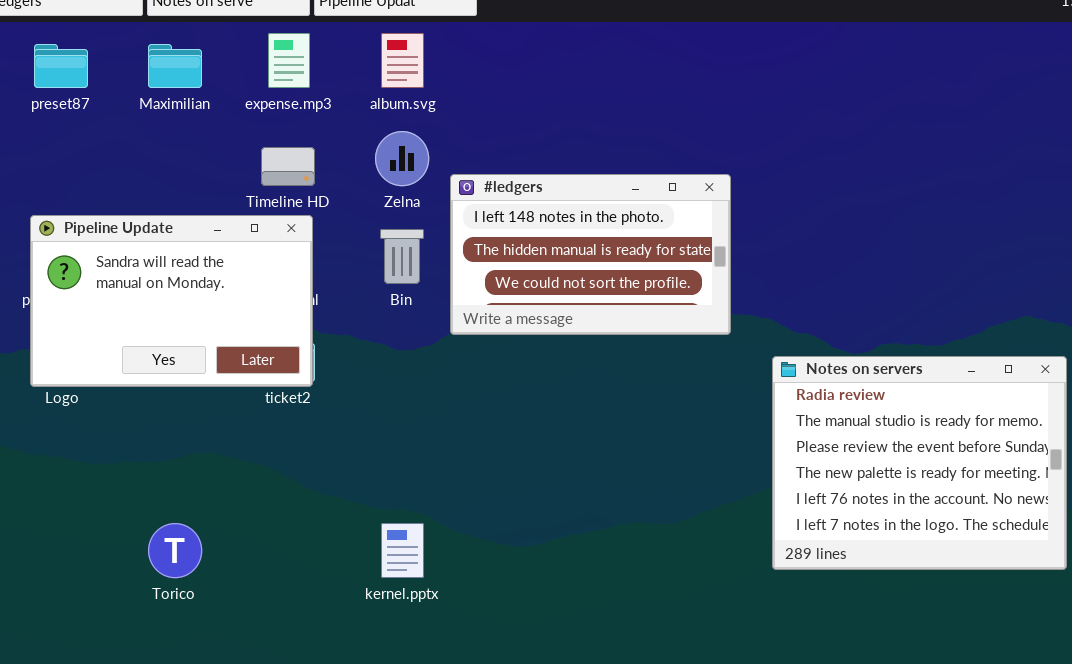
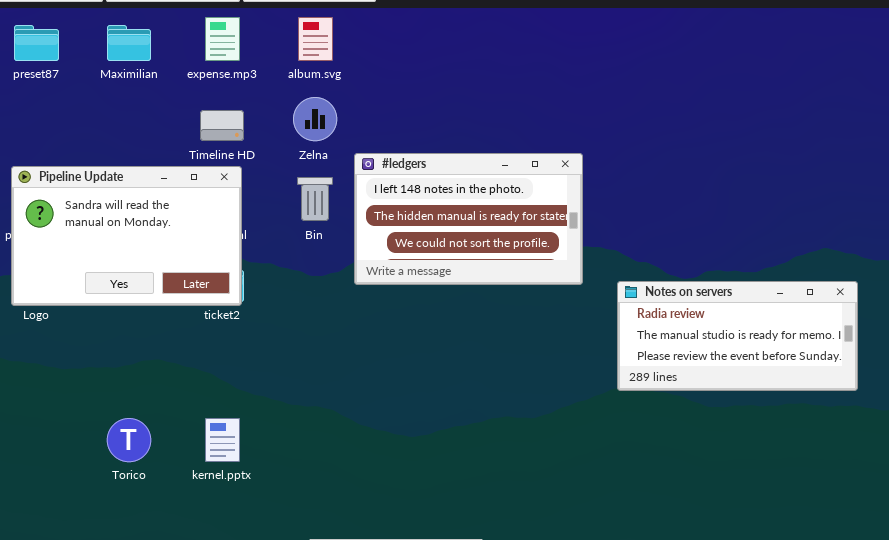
#ledgers: [450,174,731,335] -> [354,153,583,285], moved
Notes on servers: [772,356,1067,570] -> [617,281,858,391], resized
kernel.pptx: [381,523,424,578] -> [205,418,240,462], moved

